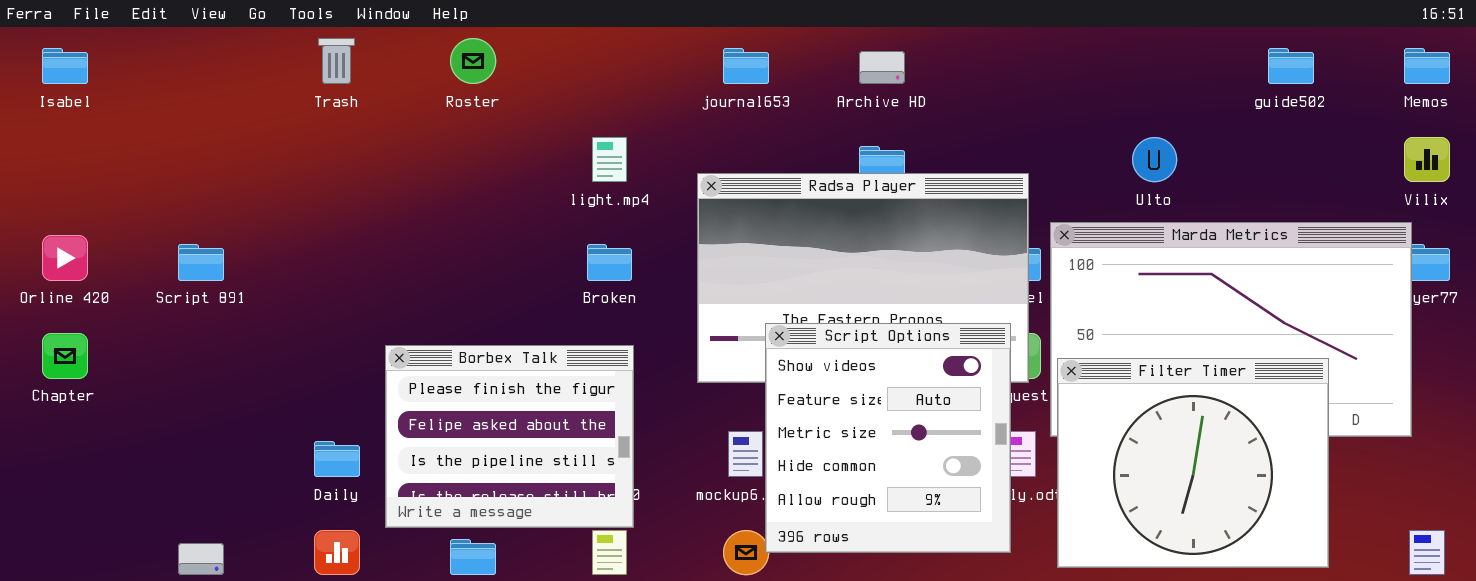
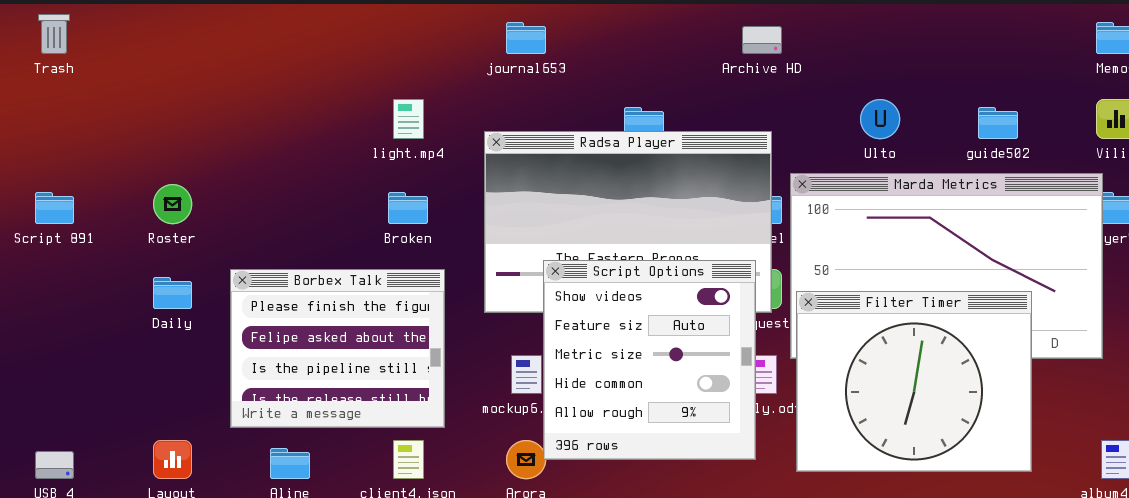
Trash: [318,38,355,84] -> [38,14,70,54], moved
Roster: [450,38,496,84] -> [153,184,192,224], moved
guide502: [1268,48,1314,84] -> [978,107,1018,139], moved
Archive HD: [859,51,905,84] -> [742,26,782,54], moved
Borbex Talk: [385,345,634,528] -> [230,269,445,428], moved
Daily: [314,441,360,477] -> [153,277,192,309], moved

